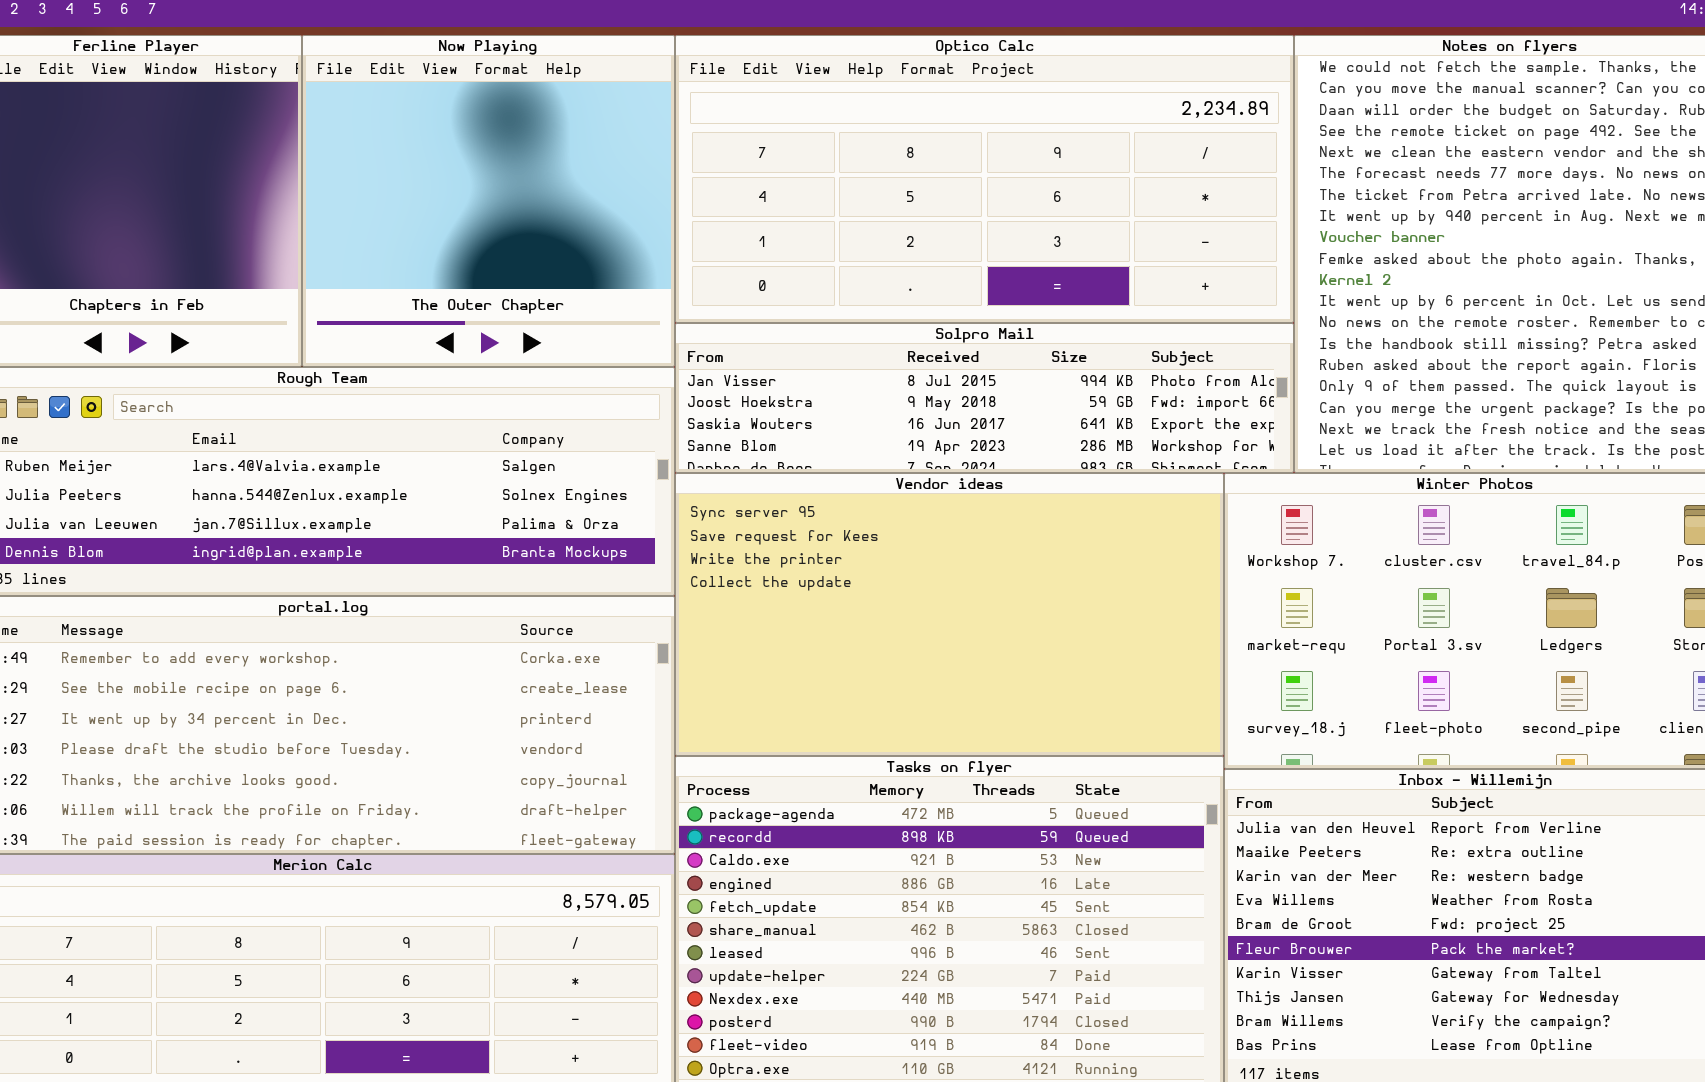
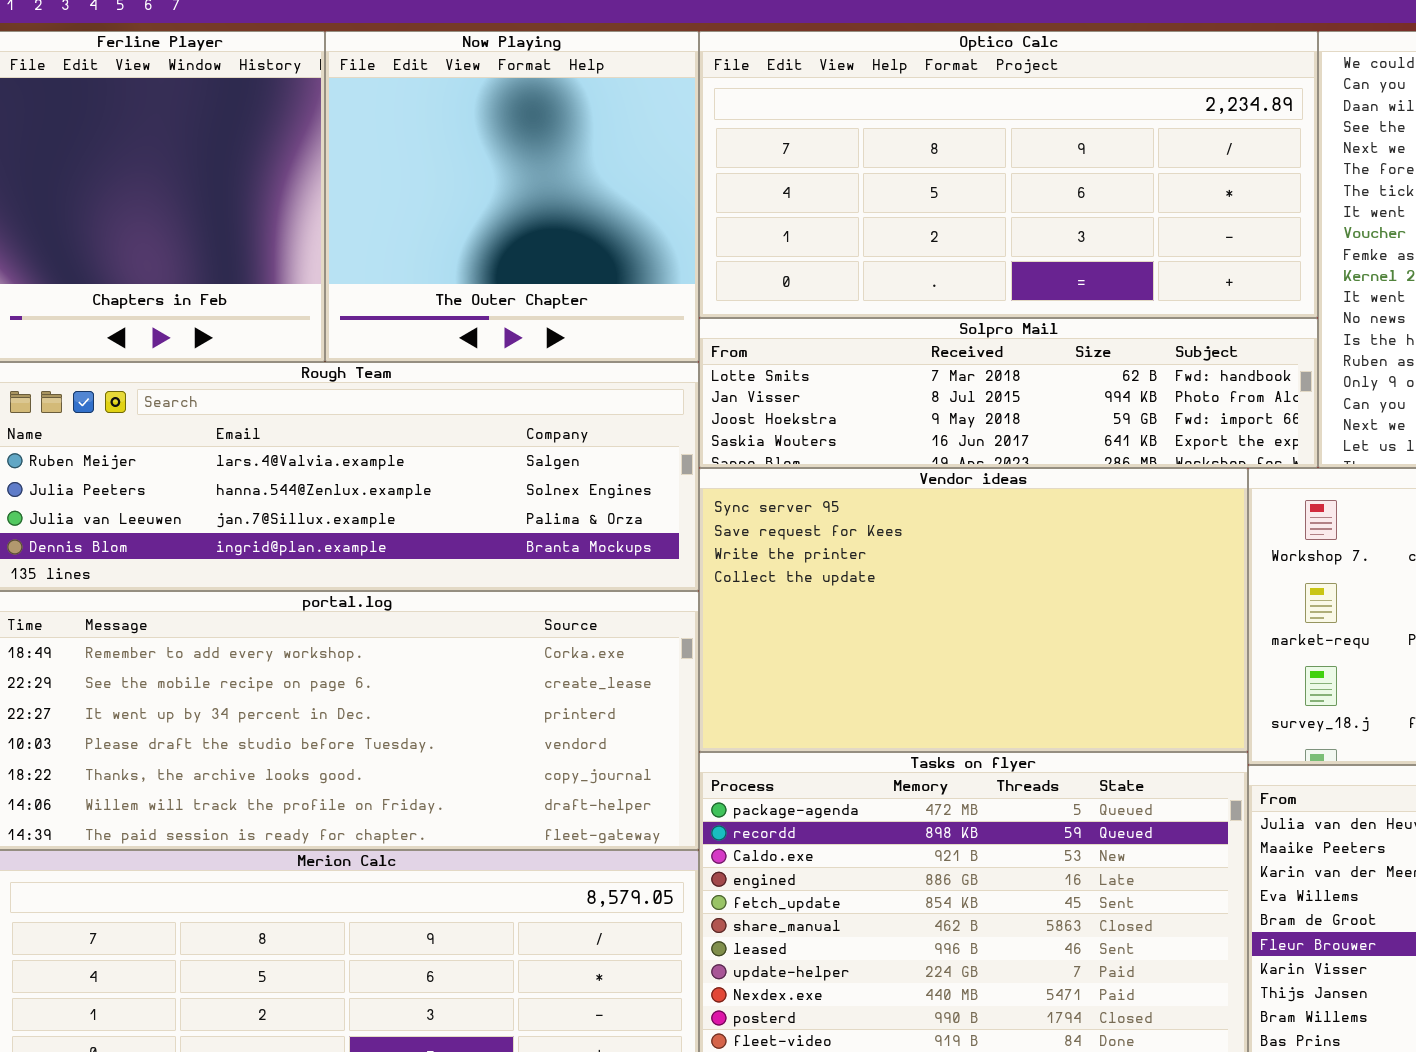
Solpro Mail: [675,323,1294,473] -> [699,318,1318,468], scrolled up 1 row

